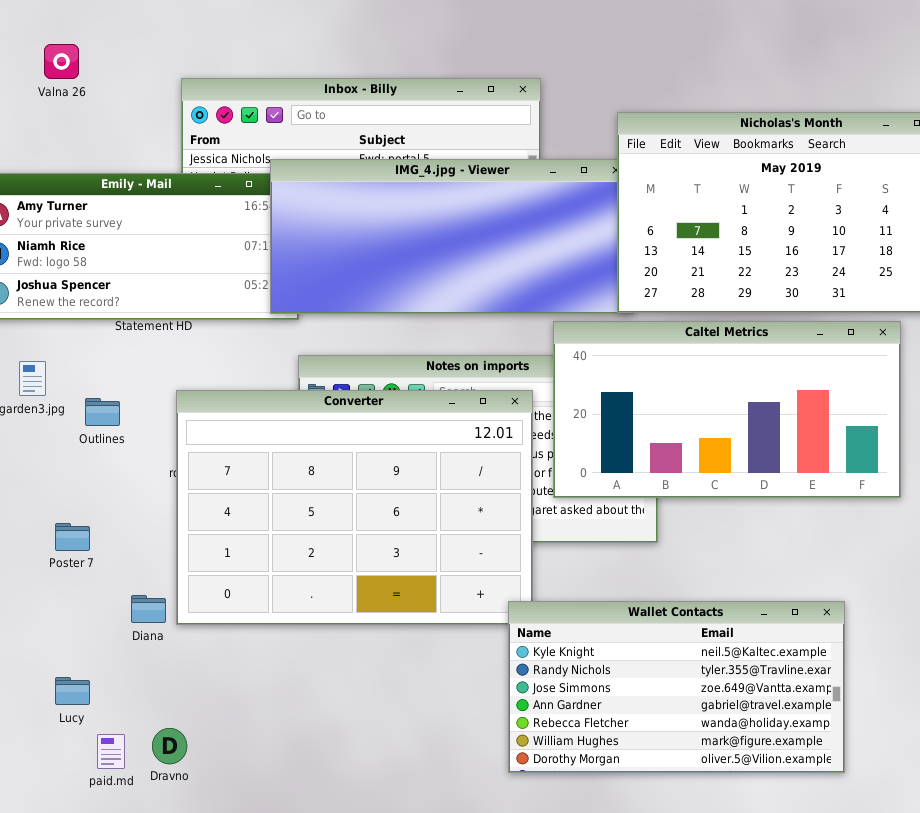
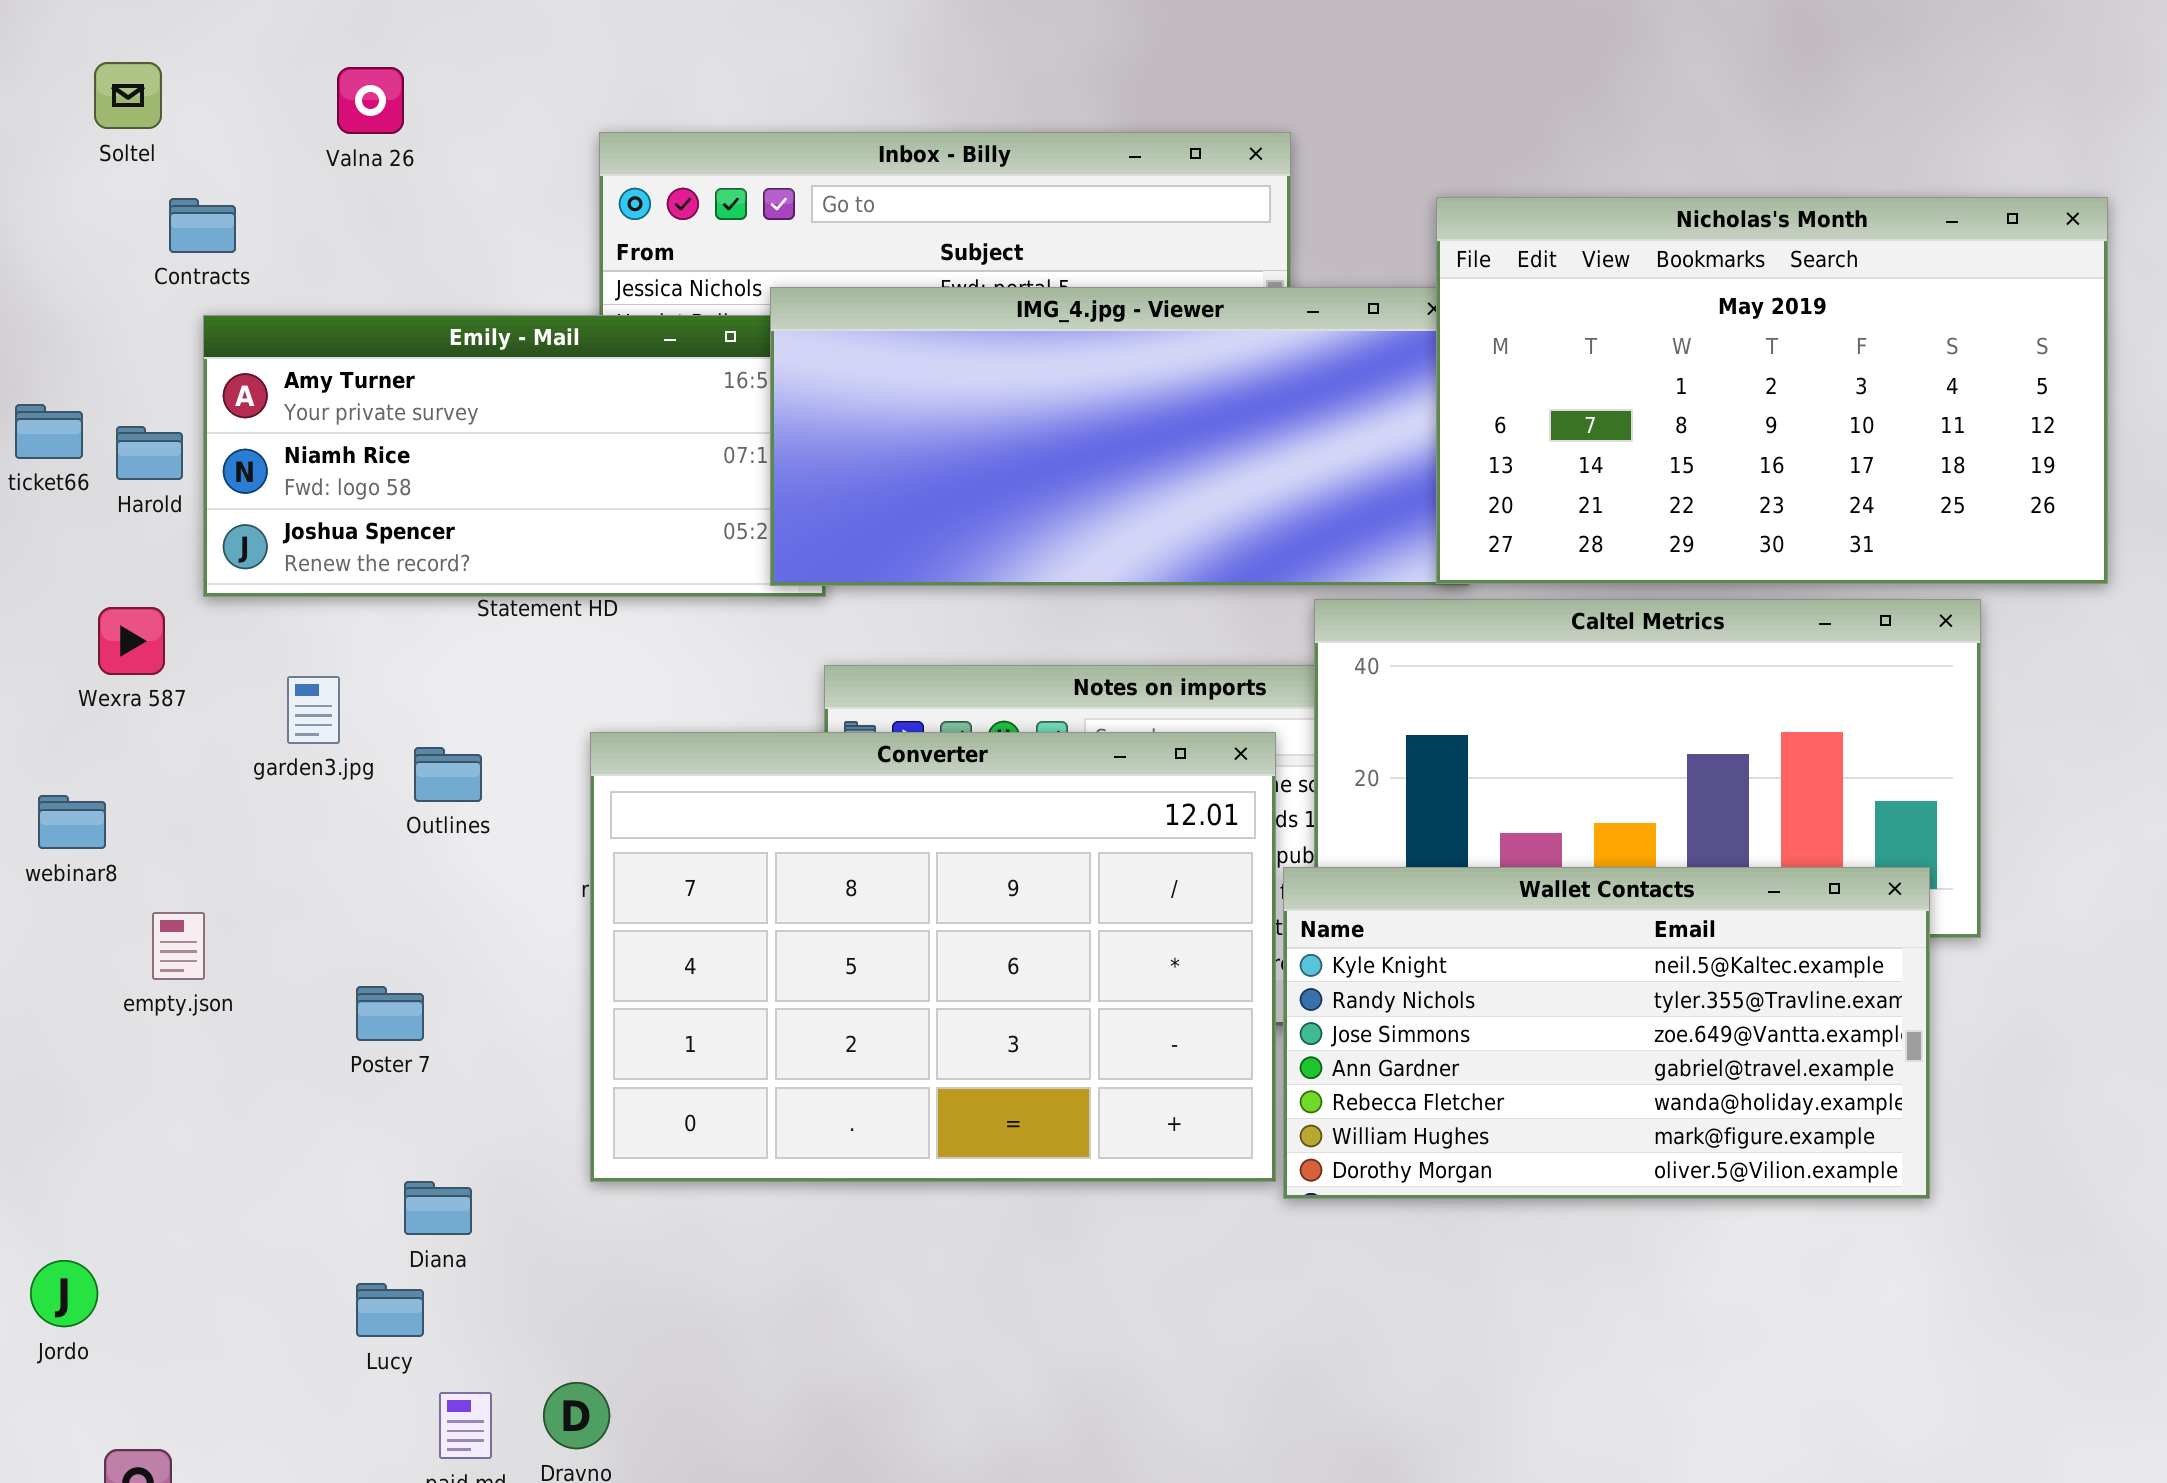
Diana: [131,595,166,623] -> [404,1181,472,1235], moved
Wallet Contacts: [508,601,845,773] -> [1283,867,1930,1199], moved

